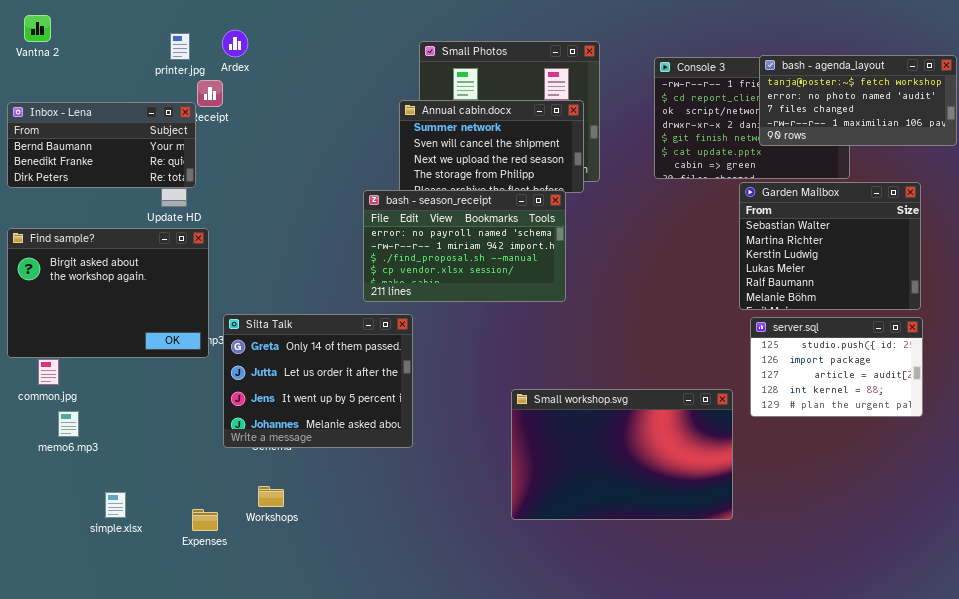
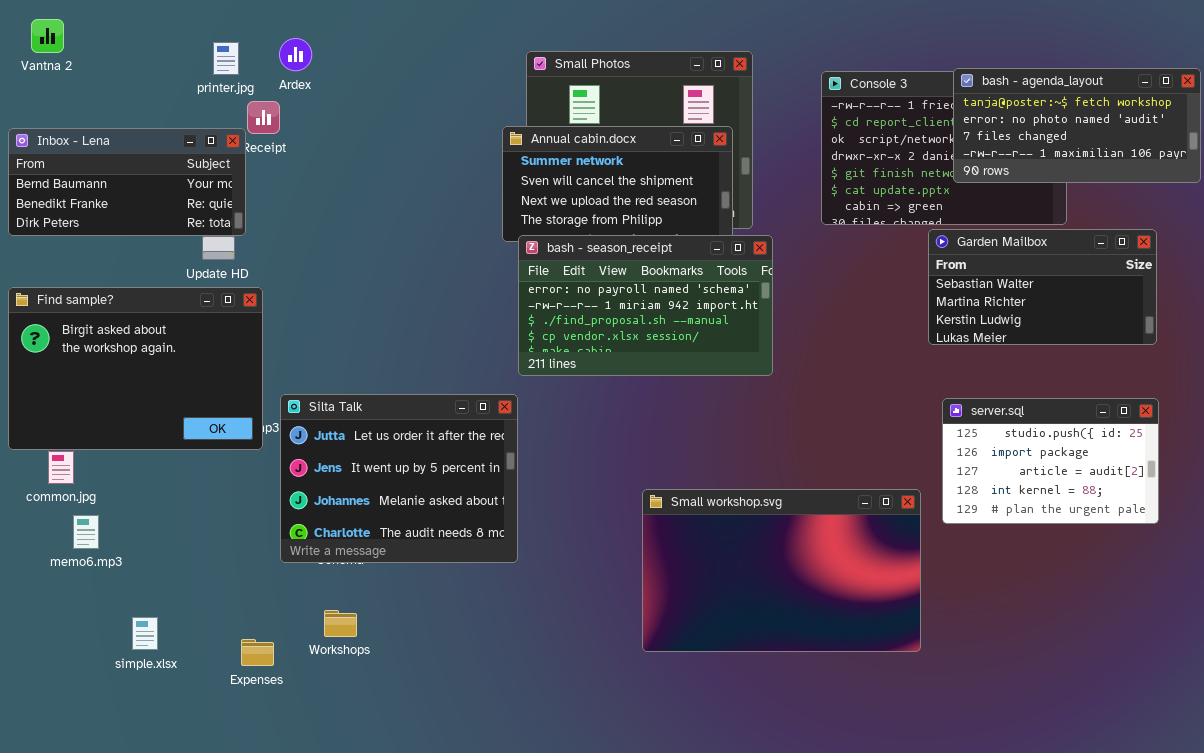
Garden Mailbox: [739,182,921,310] -> [928,229,1157,345], resized
bash - season_receipt: [363,190,566,302] -> [518,235,773,376], moved
Silta Talk: [223,314,413,448] -> [280,394,518,563], scrolled down 1 row

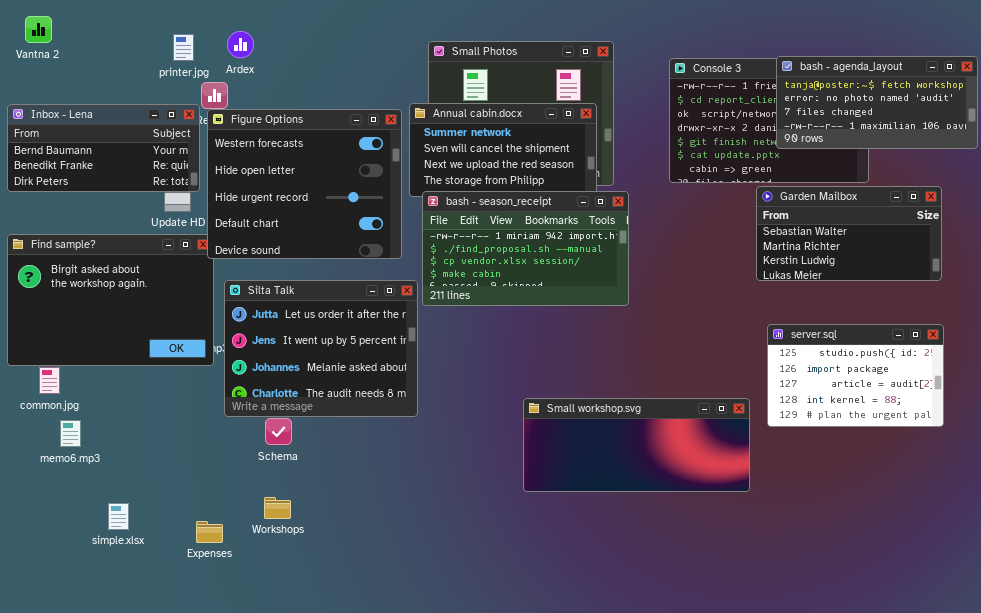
Figure Options: none -> [207,109,402,259], opened
bash - season_receipt: [518,235,773,376] -> [422,191,629,306], scrolled down 1 row
Silta Talk: [280,394,518,563] -> [224,280,418,417], moved
Small workshop.svg: [642,489,921,652] -> [523,398,750,492], resized

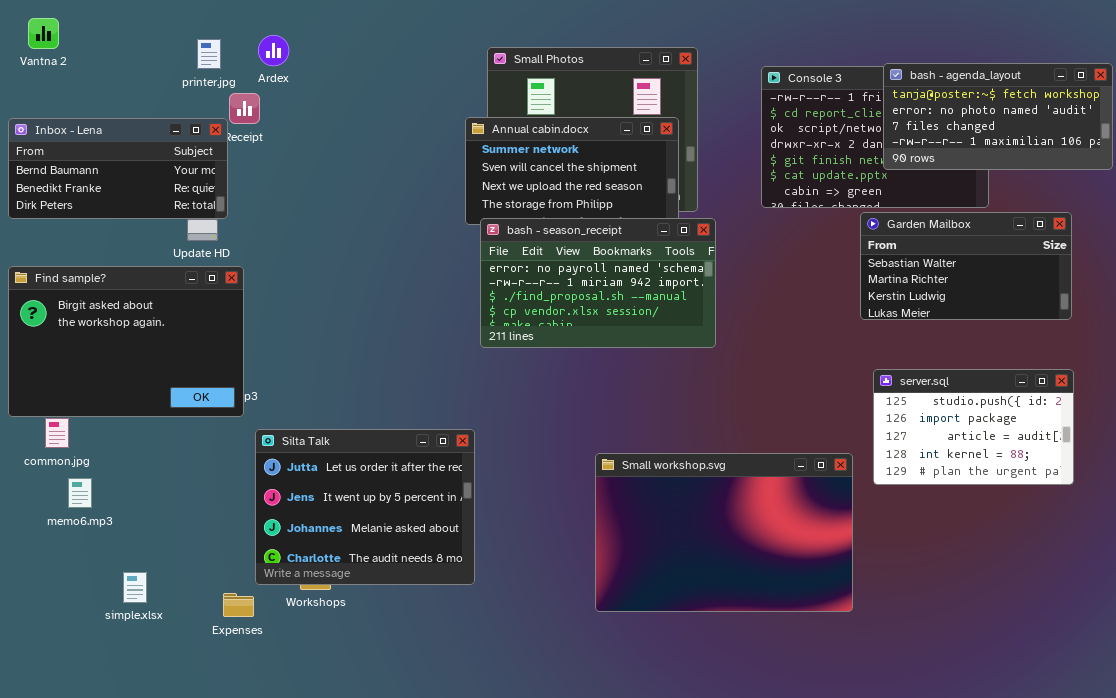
Figure Options: [207,109,402,259] -> none, closed
bash - season_receipt: [422,191,629,306] -> [480,218,716,348], scrolled up 1 row
Silta Talk: [224,280,418,417] -> [255,429,475,585], moved
Small workshop.svg: [523,398,750,492] -> [595,453,853,612], resized

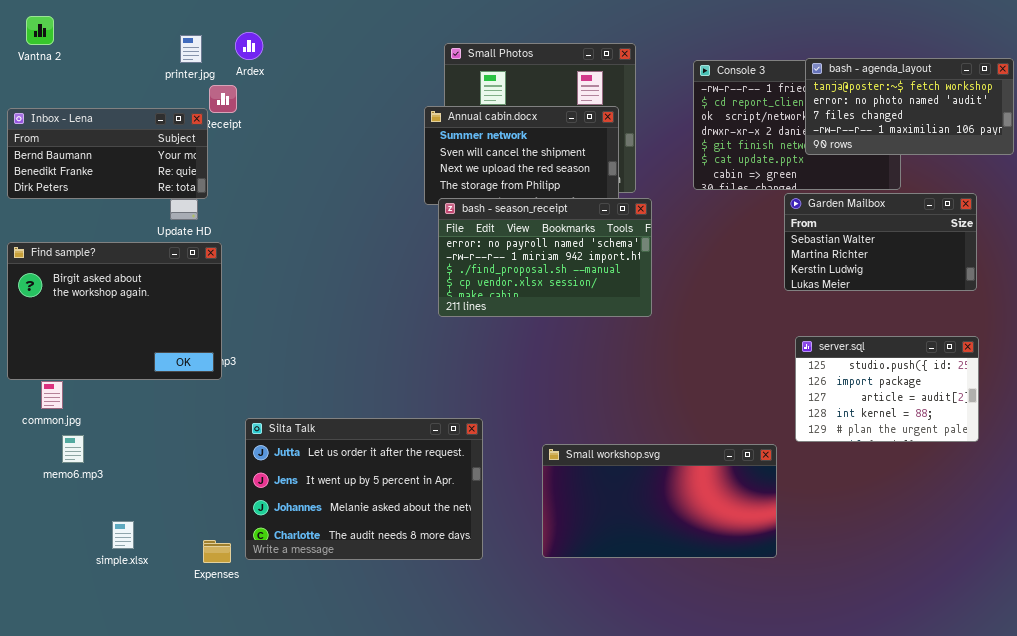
Silta Talk: [255,429,475,585] -> [245,418,483,560], moved, resized
Small workshop.svg: [595,453,853,612] -> [542,444,777,558], resized

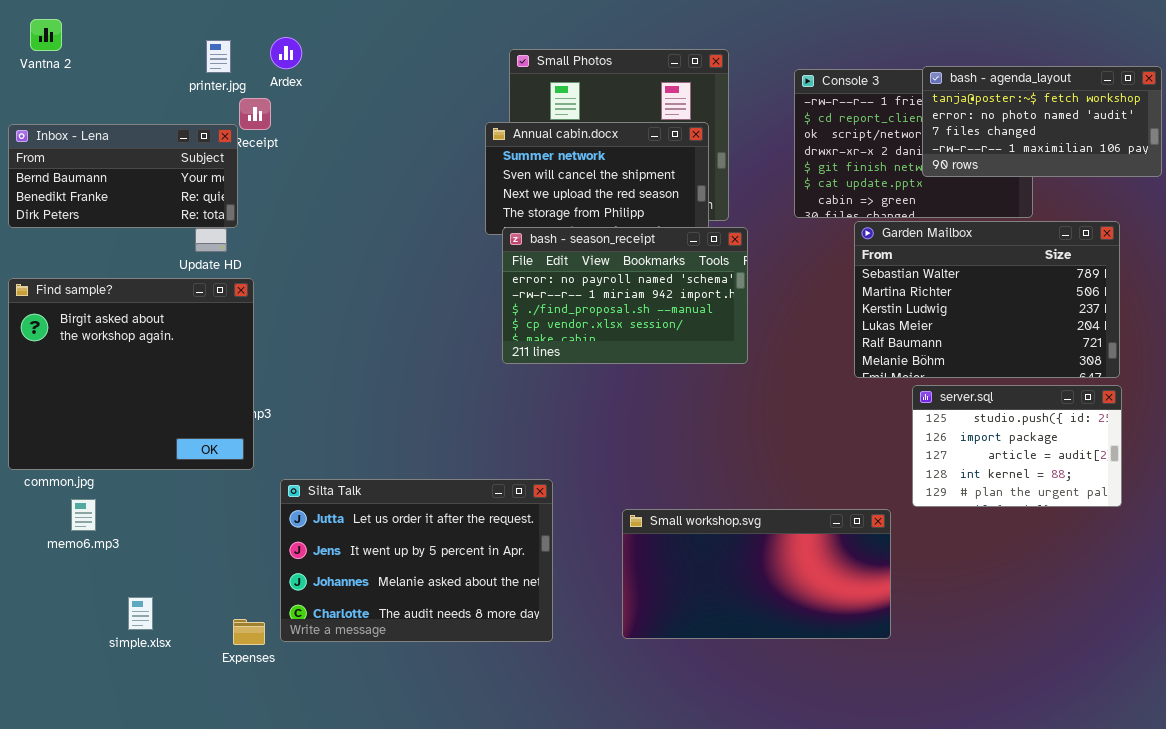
Garden Mailbox: [784,193,977,291] -> [854,221,1120,378], resized
Find sample?: [7,242,222,380] -> [8,278,254,470], resized

